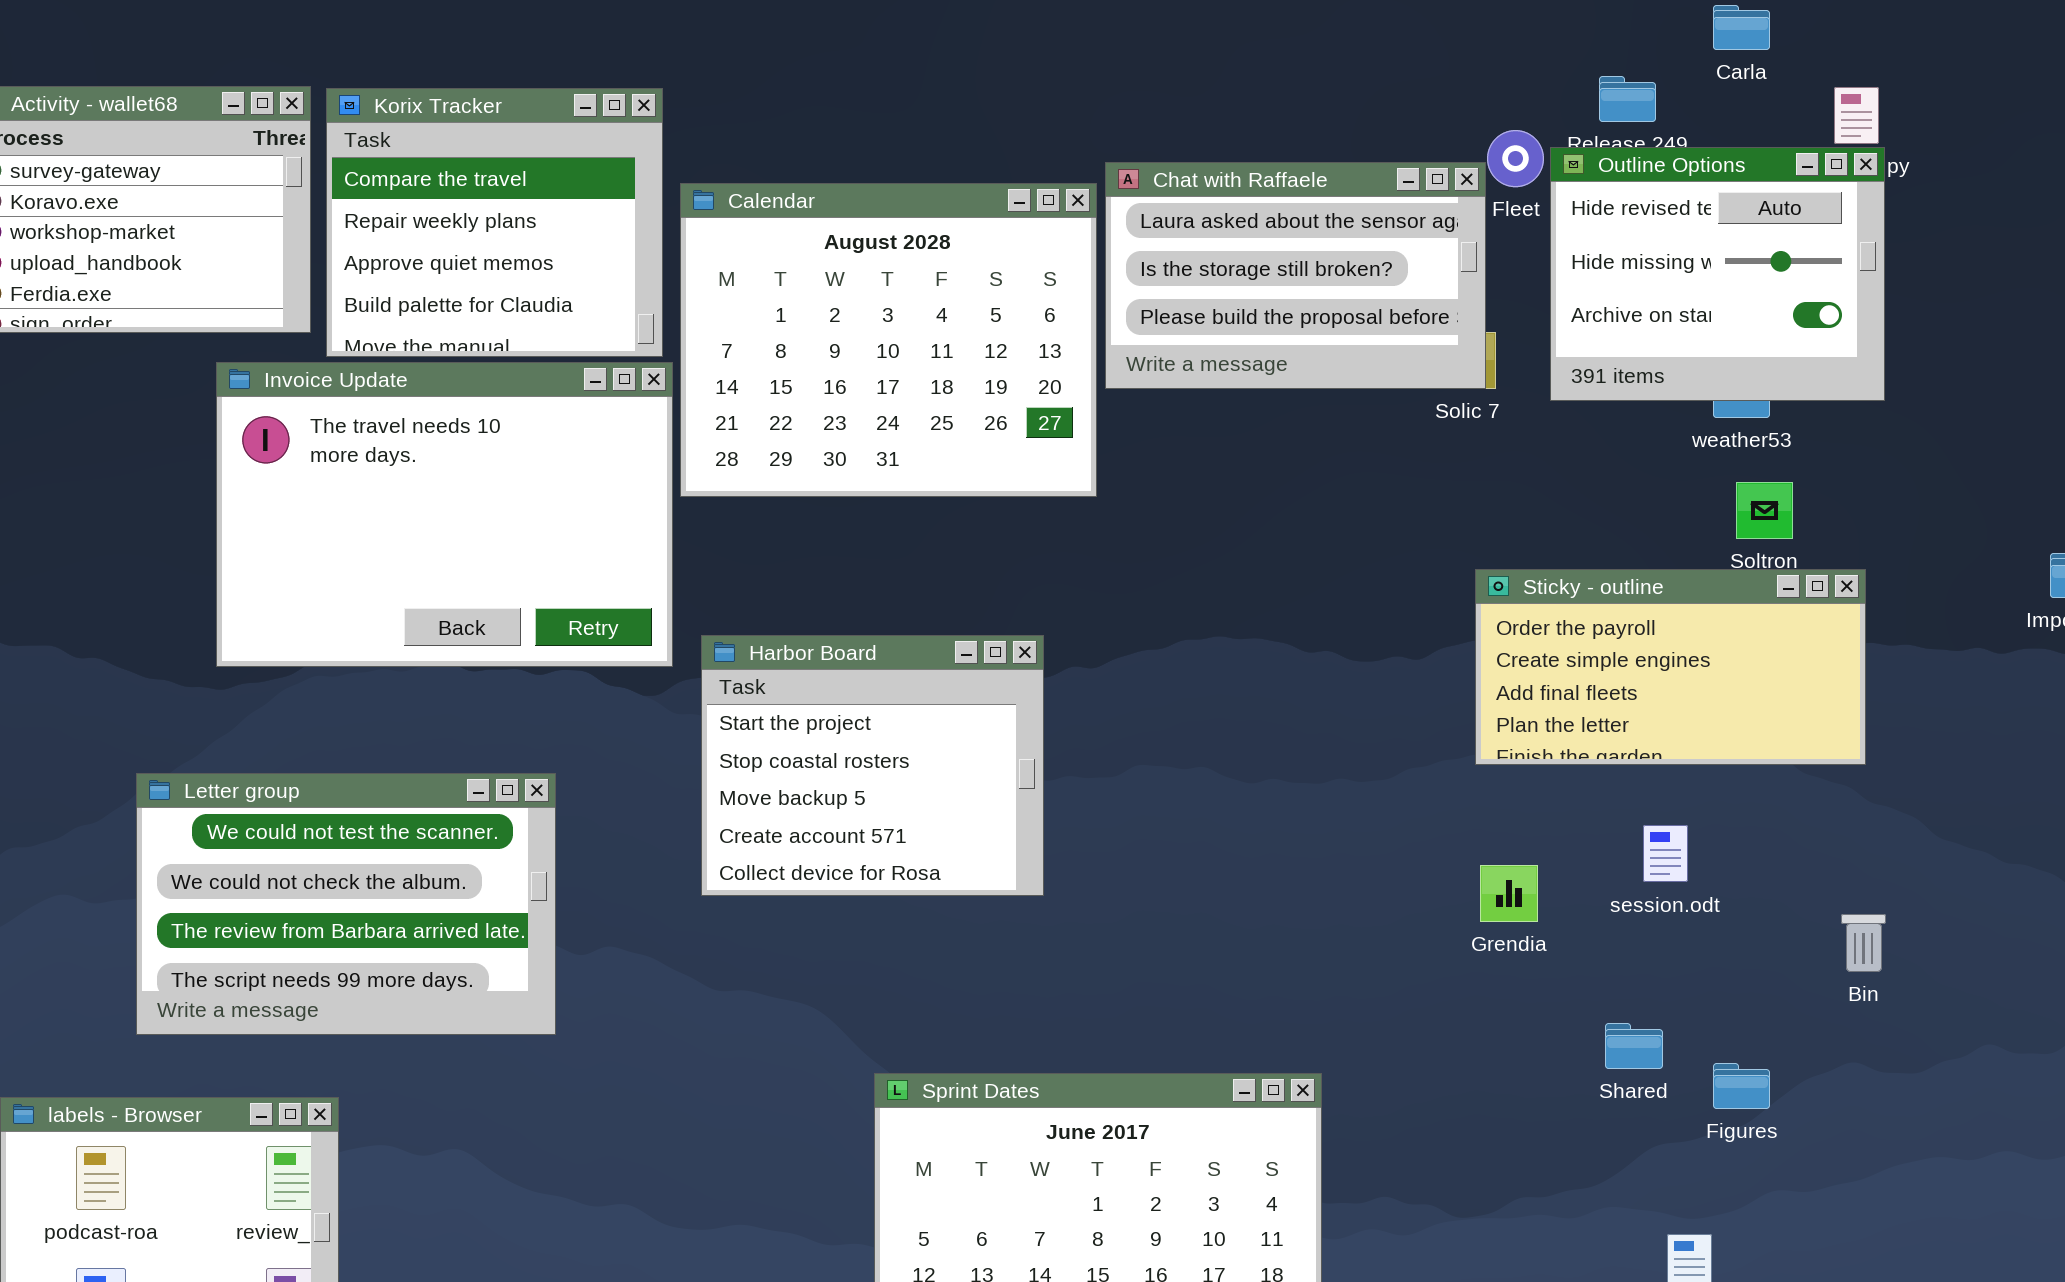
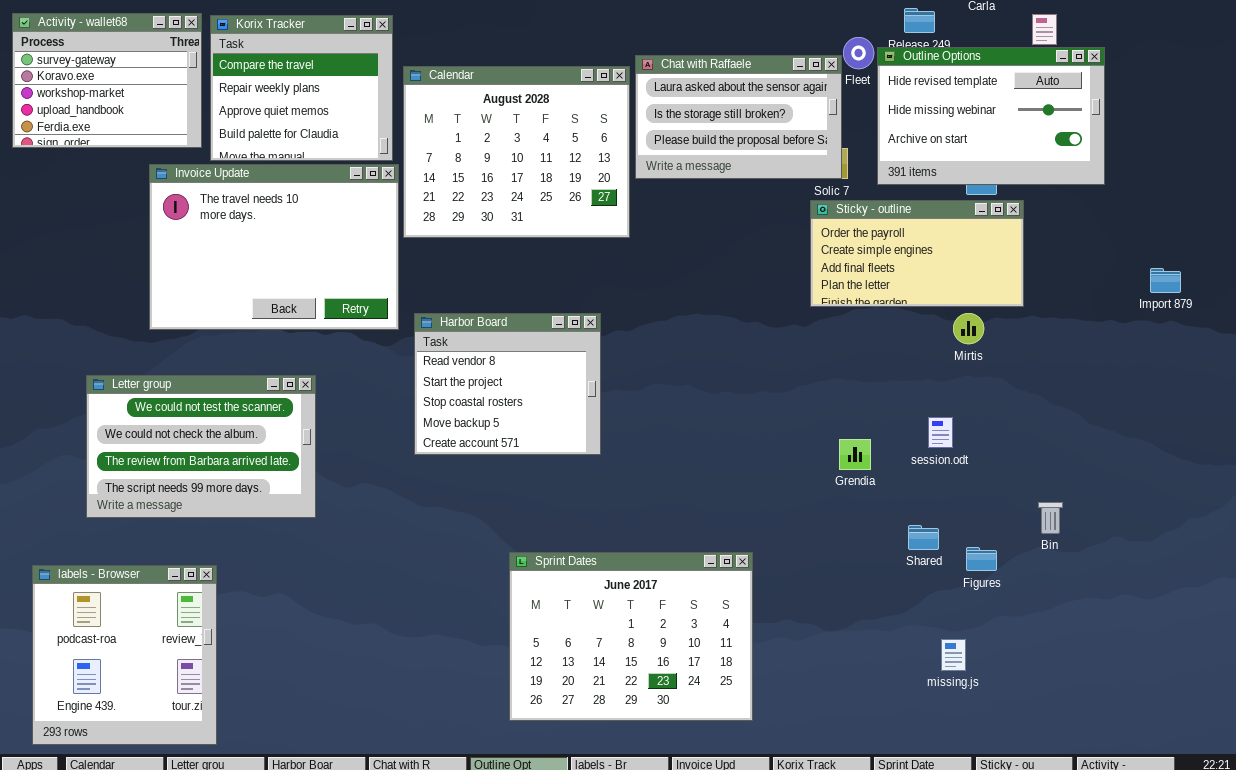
Outline Options: [1550,147,1885,401] -> [877,47,1105,185], resized
Sticky - outline: [1475,569,1866,765] -> [810,200,1024,307], moved
Harbor Board: [701,635,1044,896] -> [414,313,601,455], scrolled up 1 row
Letter group: [136,773,556,1035] -> [86,375,316,518], moved
Bin: [1841,914,1886,972] -> [1038,502,1063,534], moved

